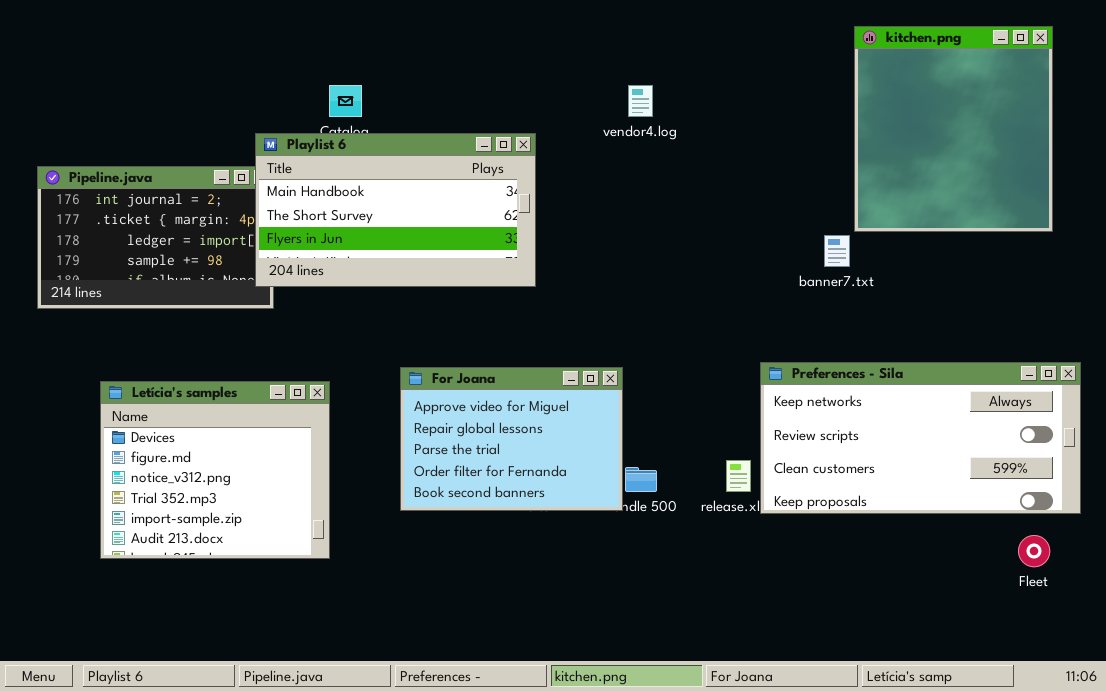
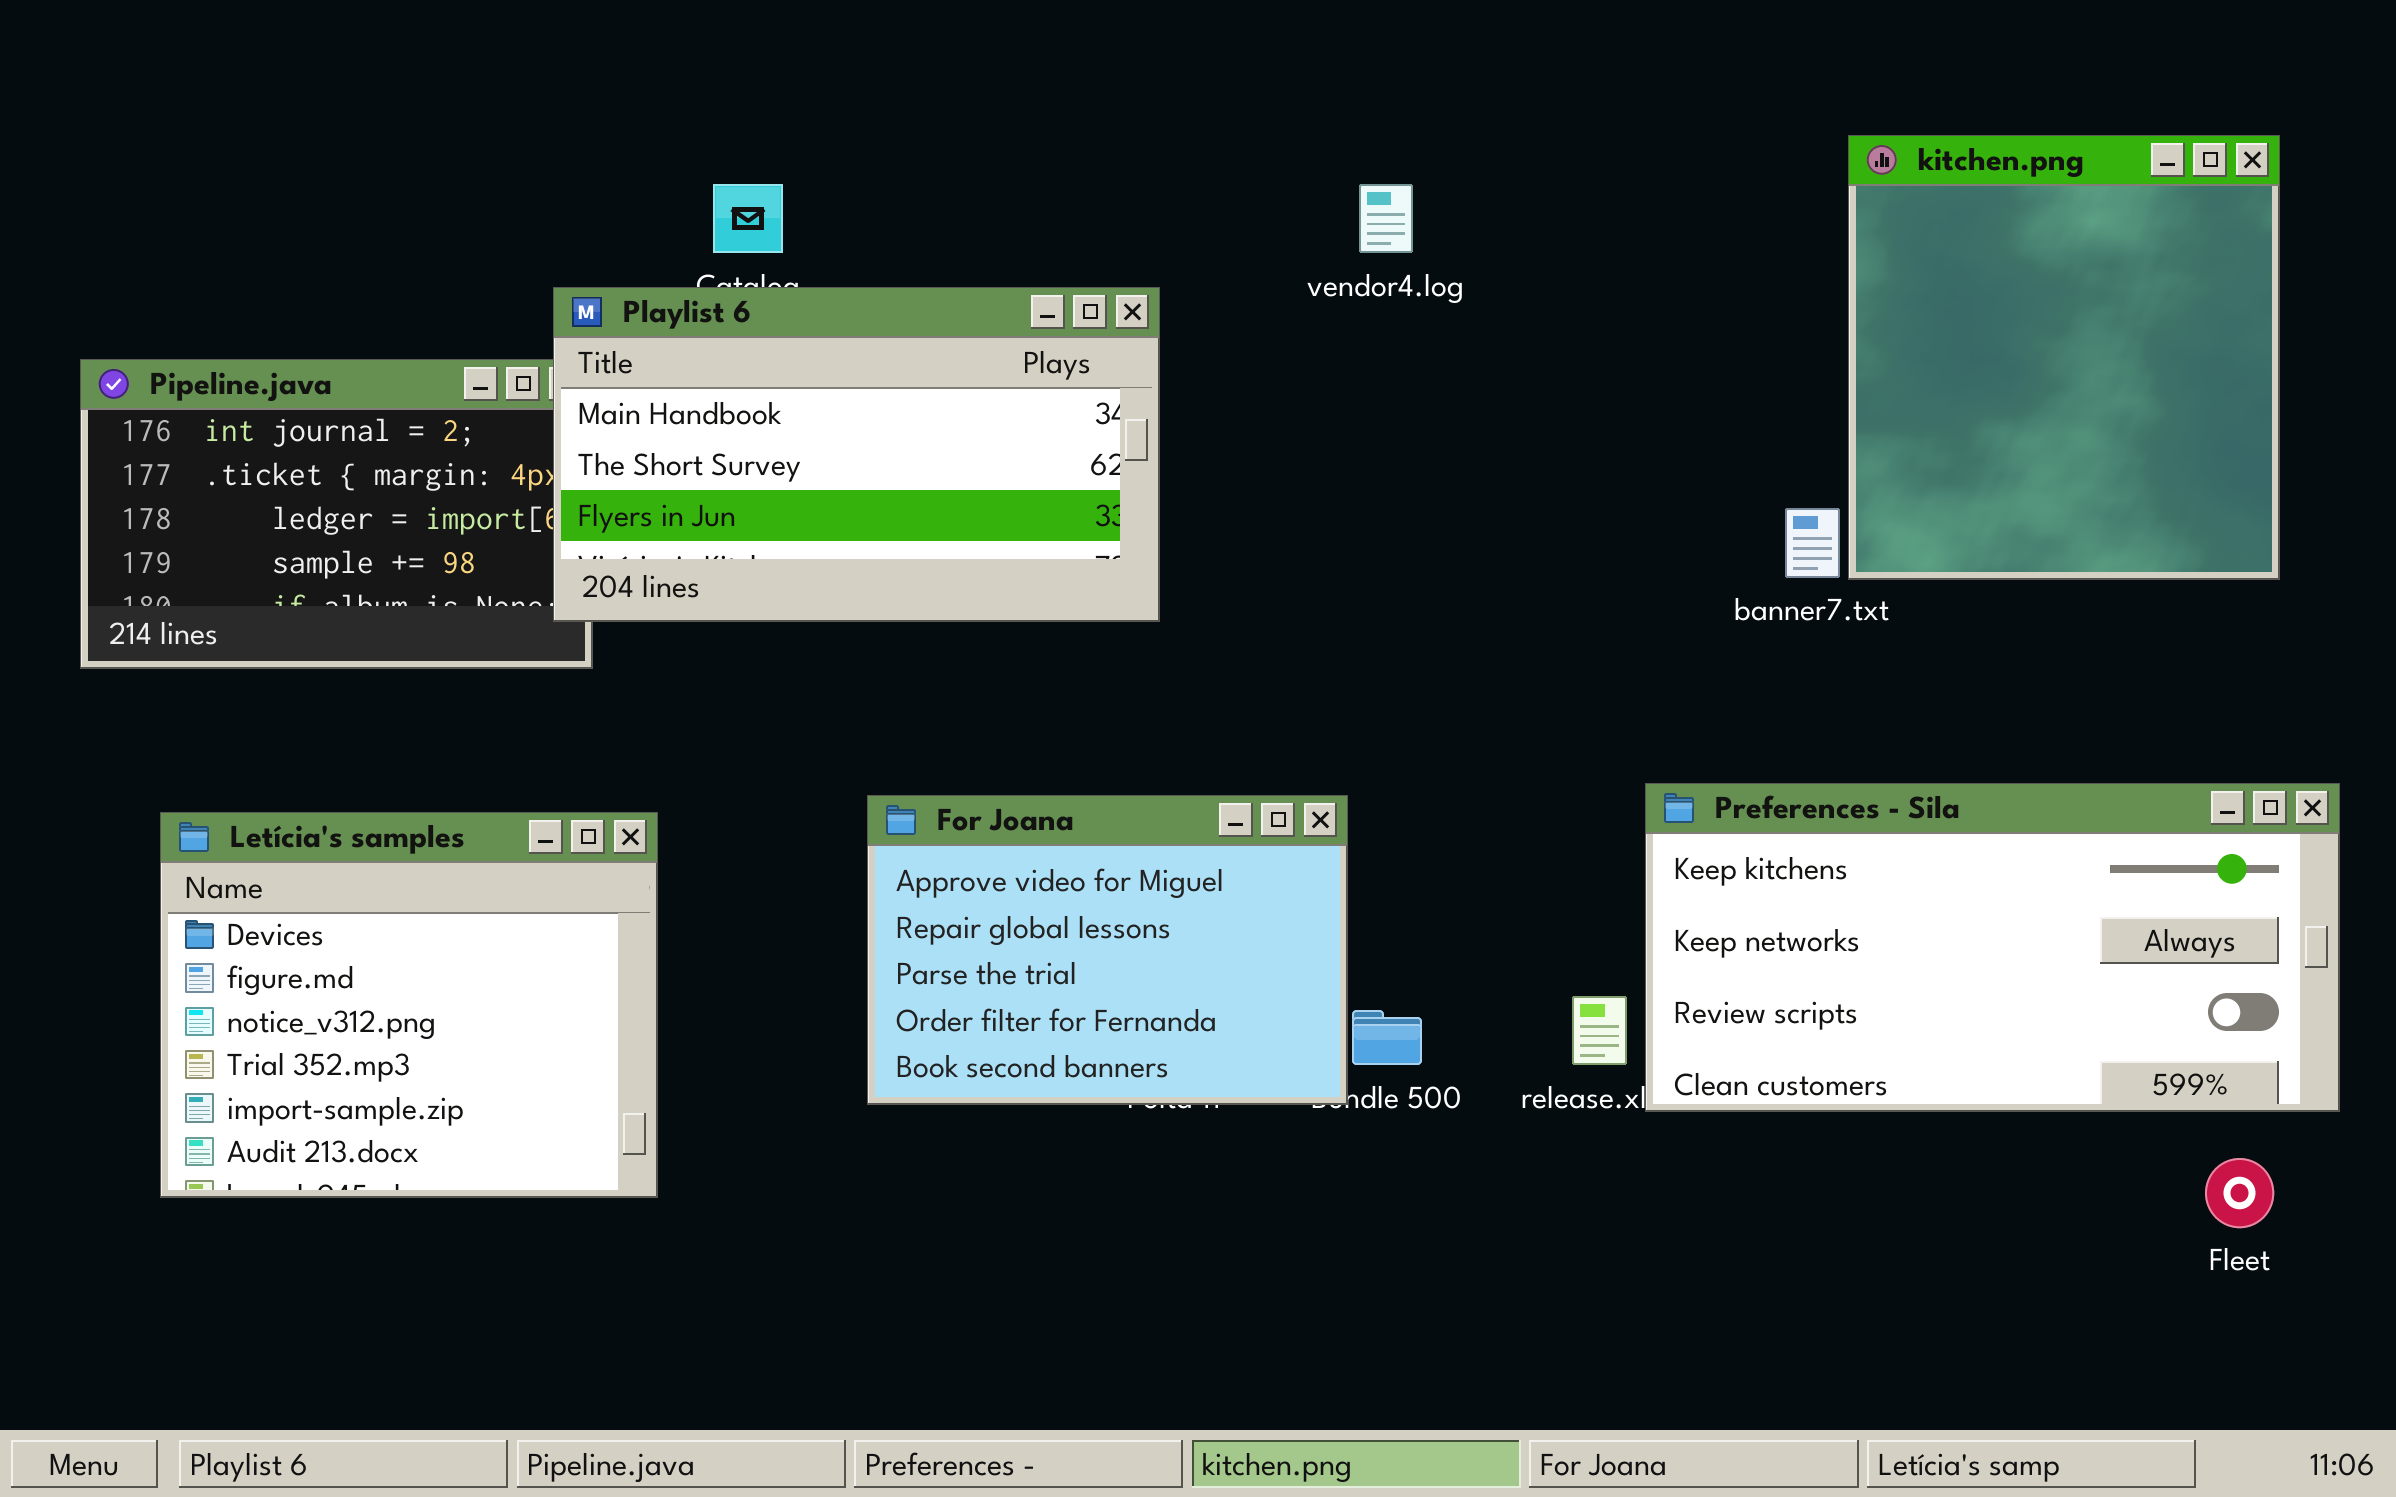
kitchen.png: [854,26,1053,232] -> [1848,135,2280,580], moved
Preferences - Sila: [760,362,1081,514] -> [1645,783,2340,1112], scrolled up 1 row
Letícia's samples: [100,381,330,559] -> [160,812,658,1198], moved

